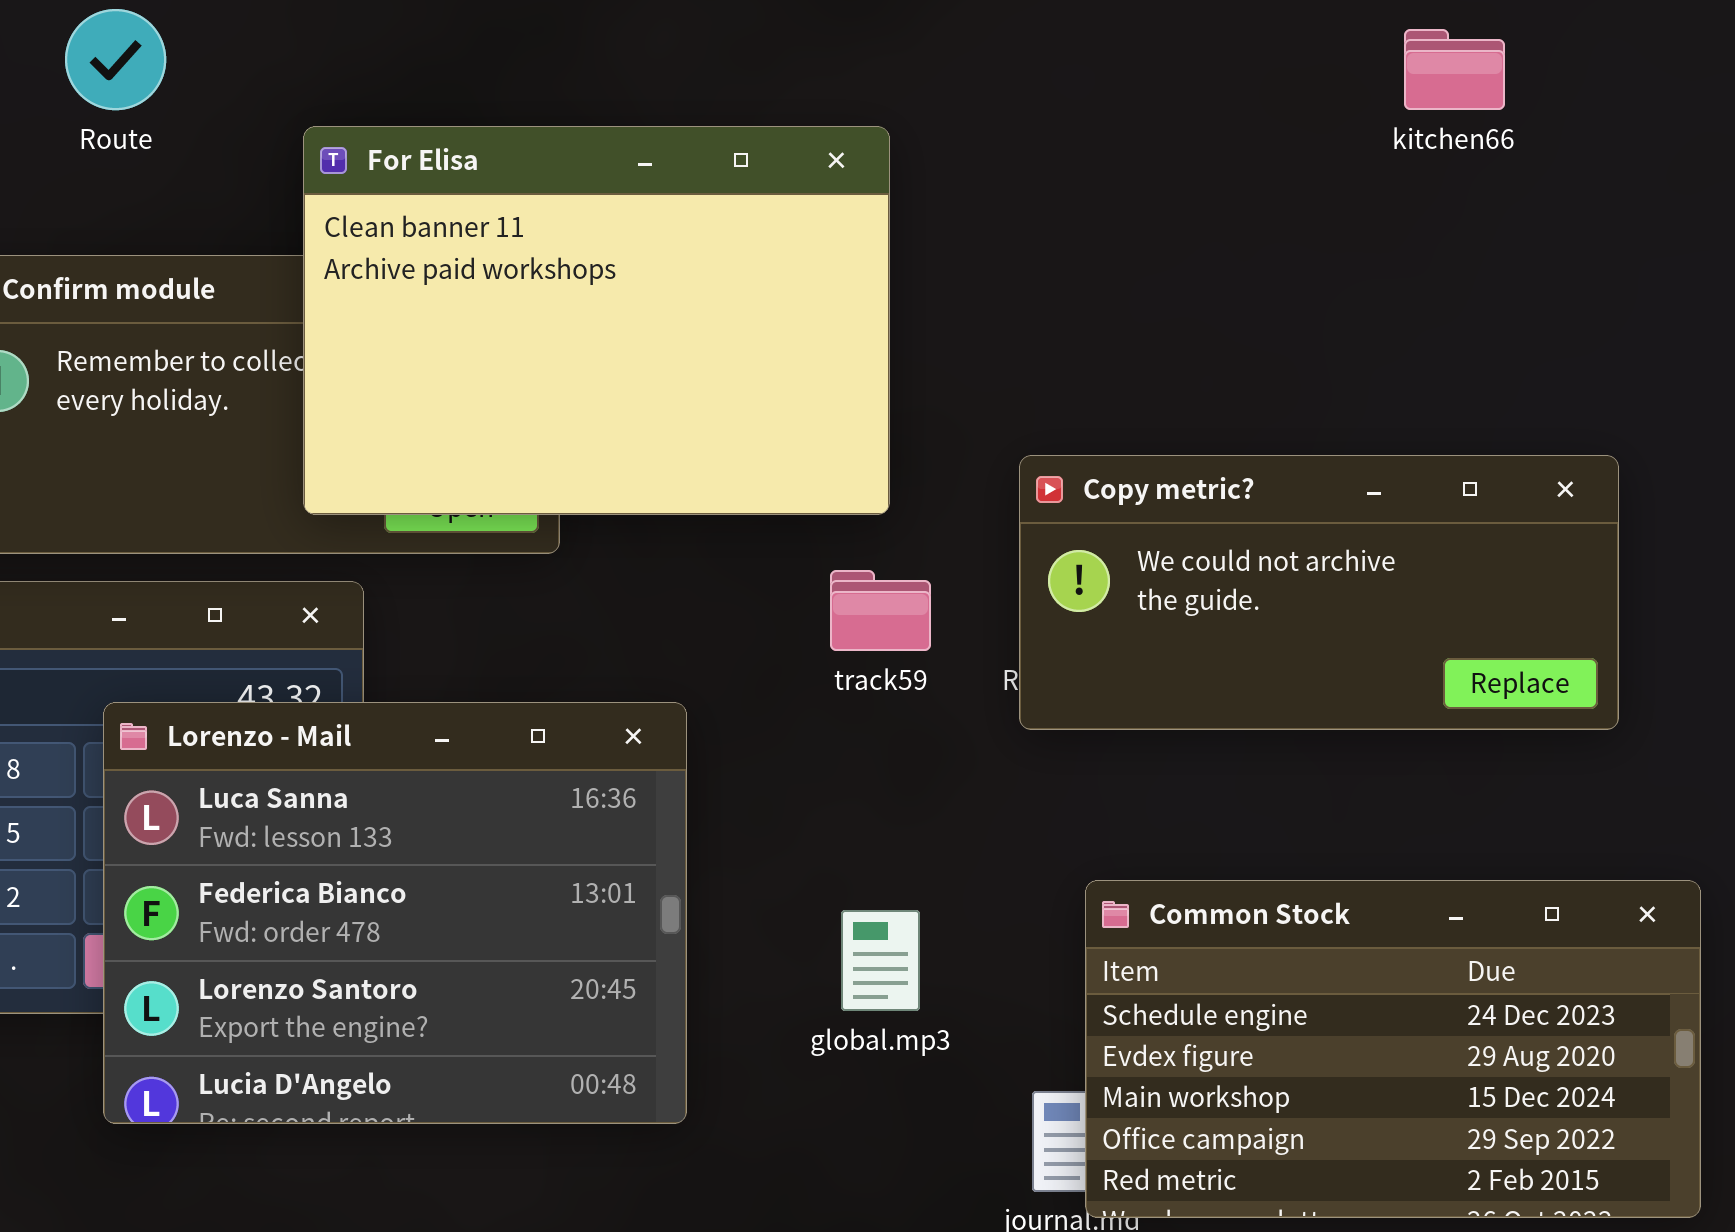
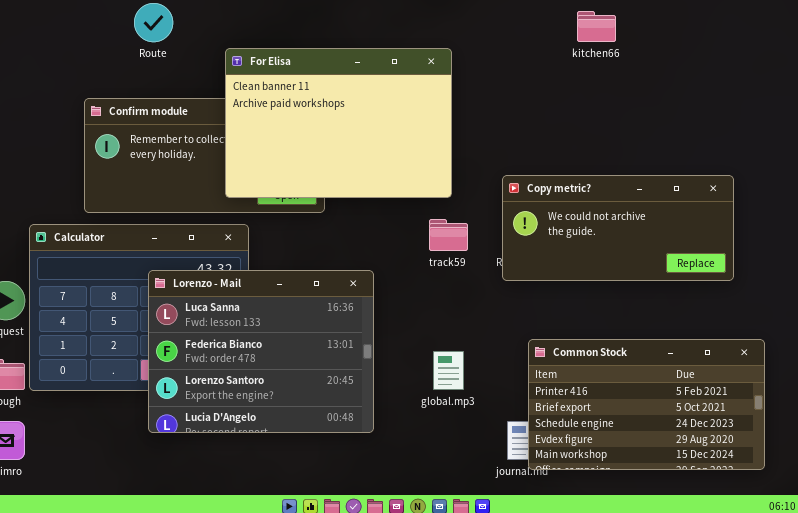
kitchen66: [1404,29,1505,110] -> [577,11,616,42], moved
Common Stock: [1085,880,1701,1218] -> [528,339,765,470], scrolled up 2 rows

